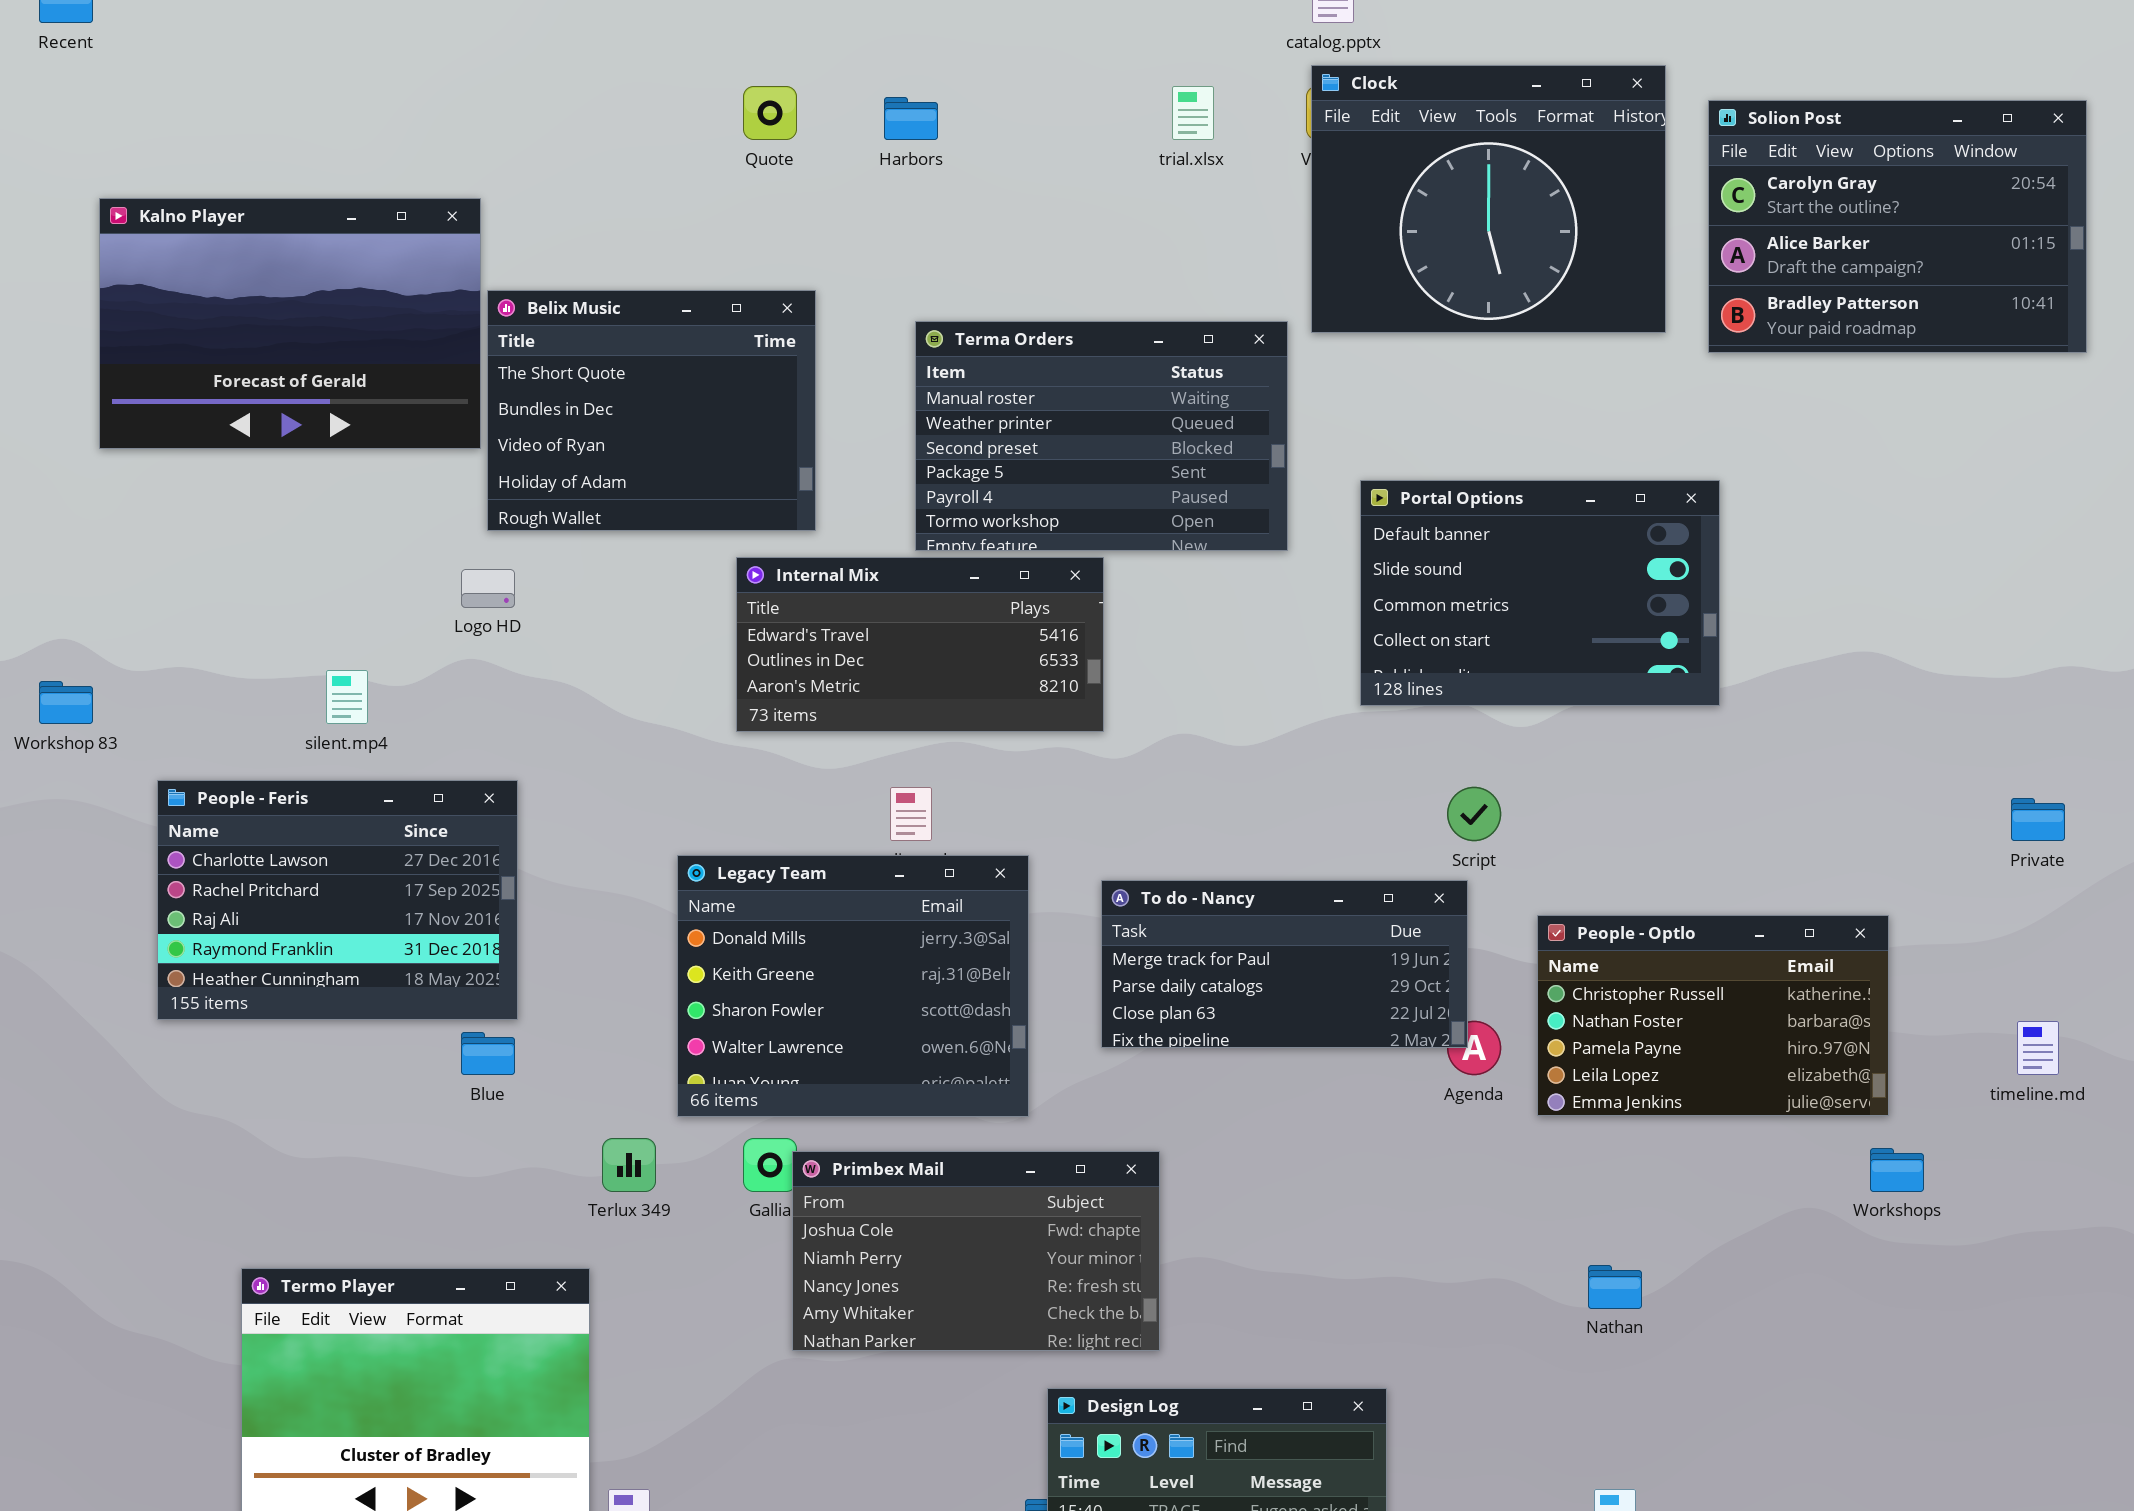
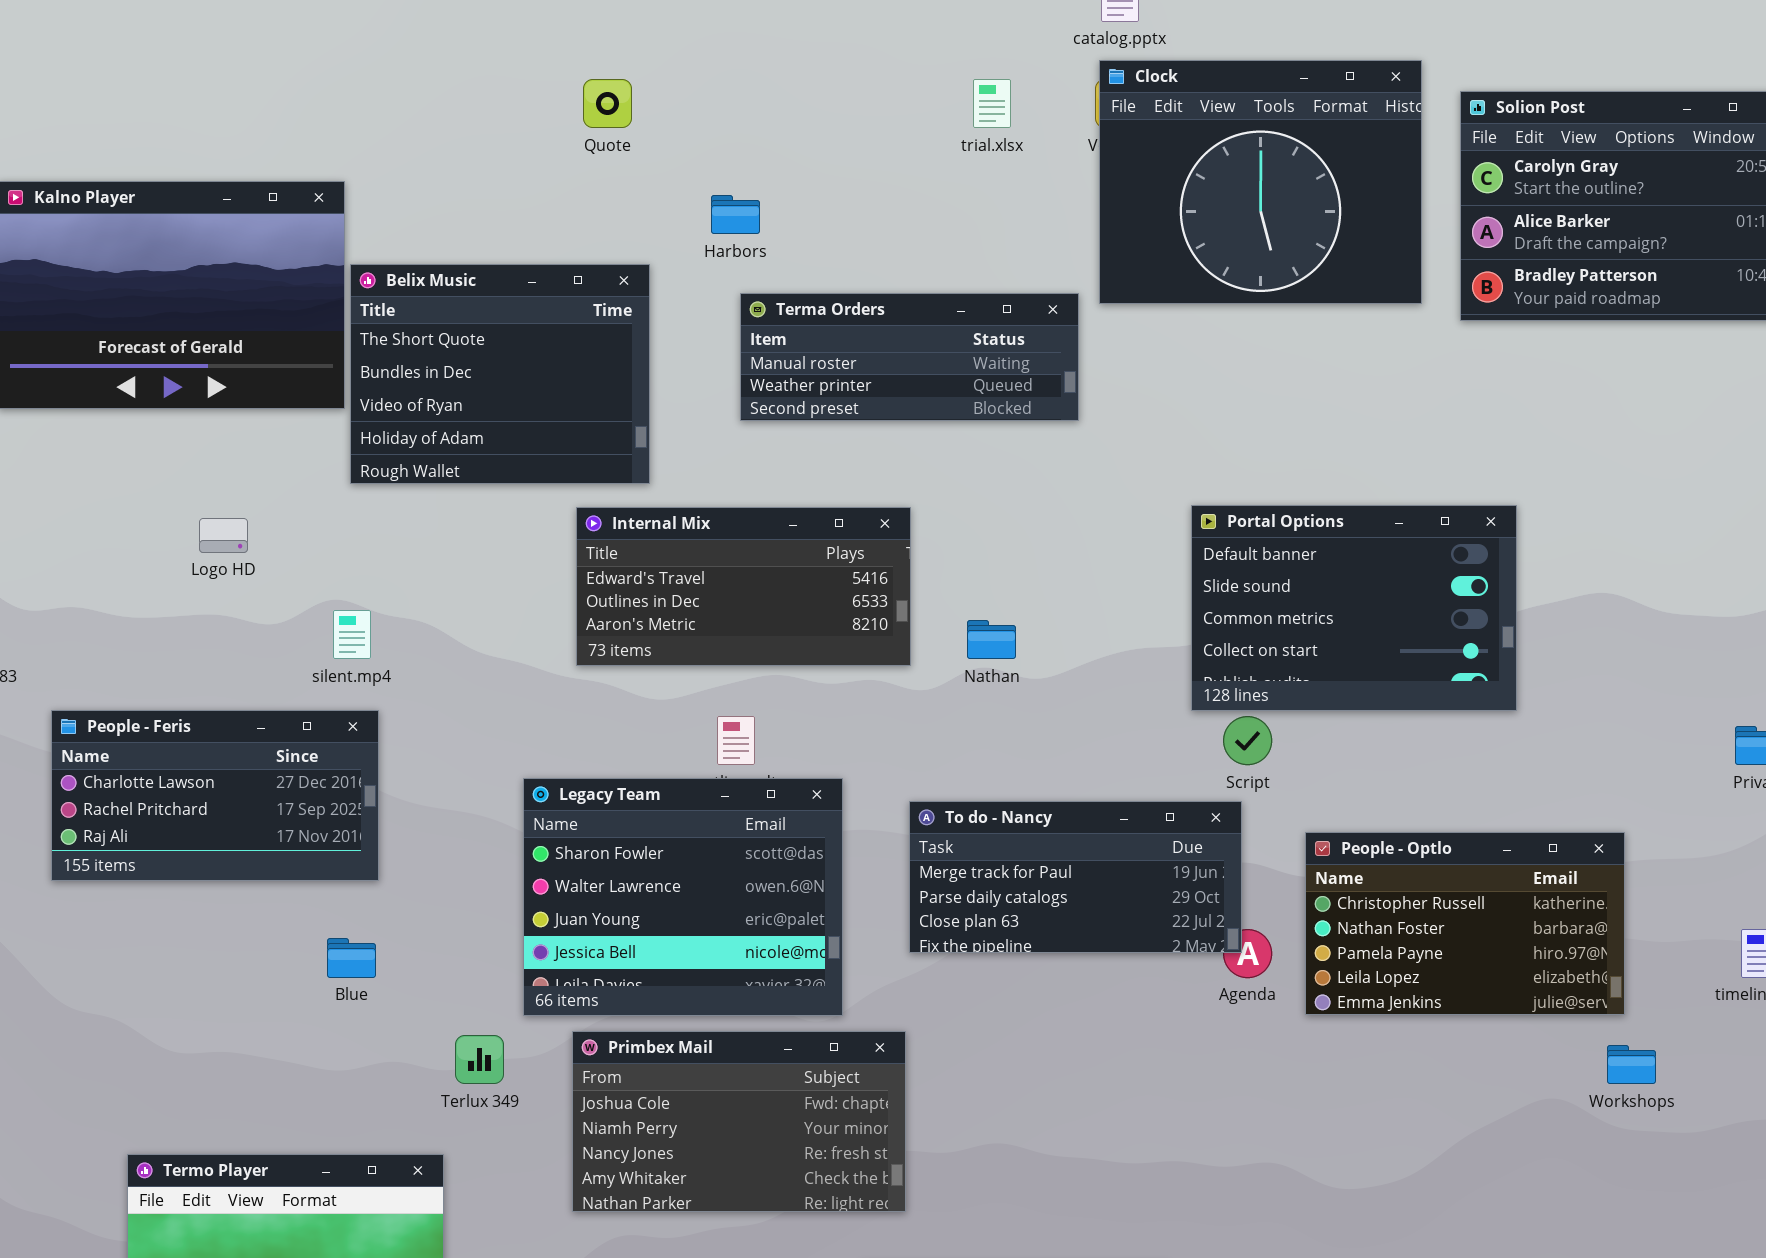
Harbors: [884,97,938,140] -> [711,195,760,234], moved
Terma Orders: [915,321,1288,551] -> [740,293,1079,421], resized
Portal Options: [1360,480,1720,706] -> [1191,505,1517,711], moved
Logo HD: [461,569,515,608] -> [199,518,248,553], moved
silent.mp4: [326,670,368,724] -> [333,610,371,659], moved
People - Feris: [157,780,518,1020] -> [51,710,379,881], resized
Legacy Team: [677,855,1029,1117] -> [523,778,843,1016], scrolled down 2 rows
Primbex Mail: [792,1151,1160,1351] -> [572,1031,906,1212], moved
Nathan: [1588,1265,1642,1309] -> [967,620,1016,659], moved

